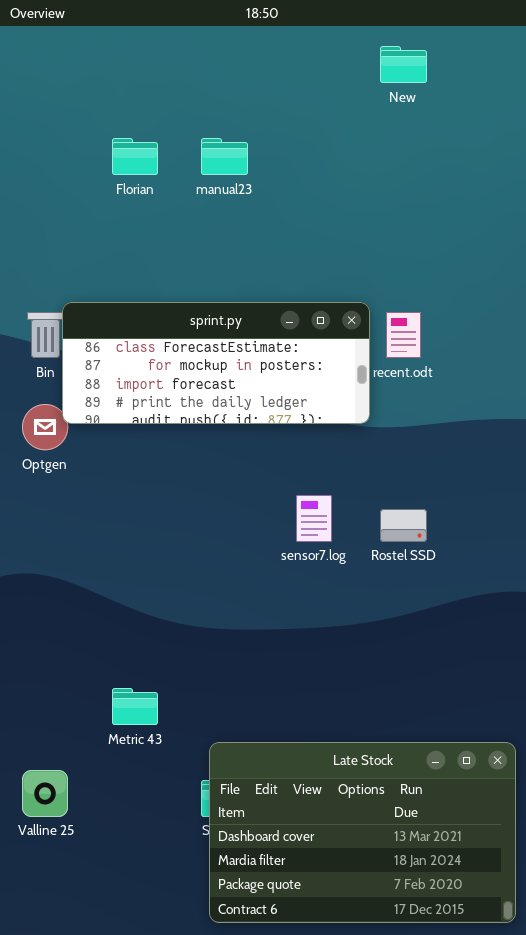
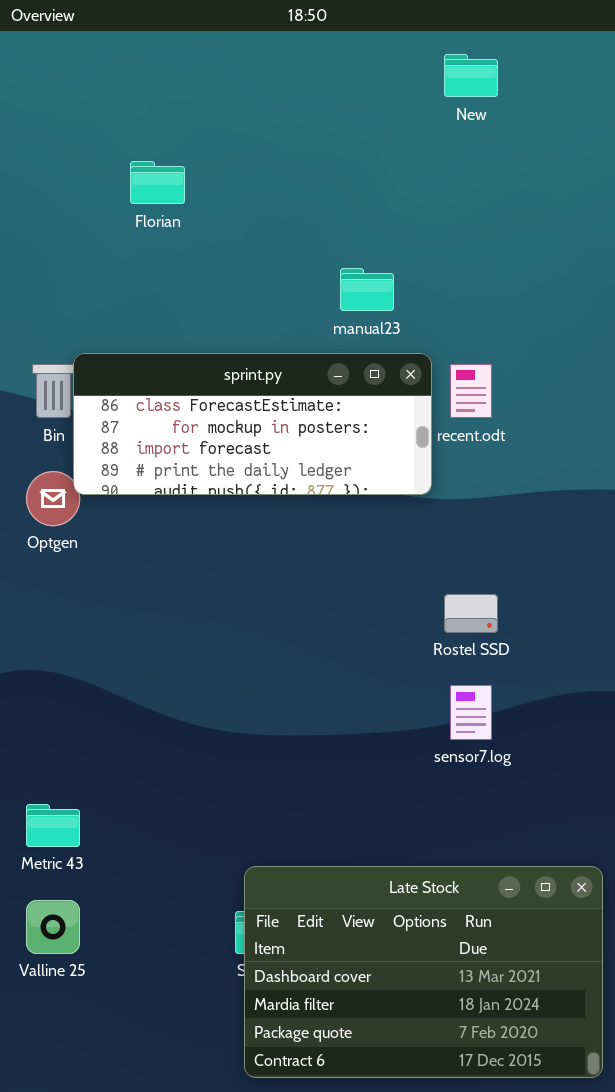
manual23: [201,138,248,175] -> [340,268,394,311], moved
sensor7.log: [296,495,332,542] -> [450,685,492,740], moved
Metric 43: [112,688,158,725] -> [26,804,80,847], moved

